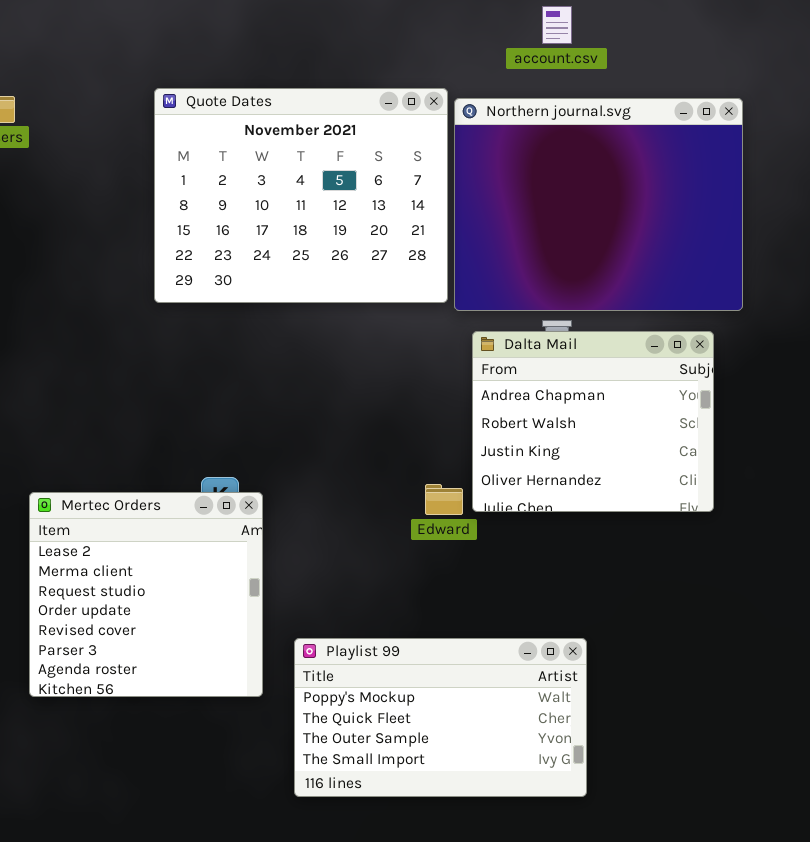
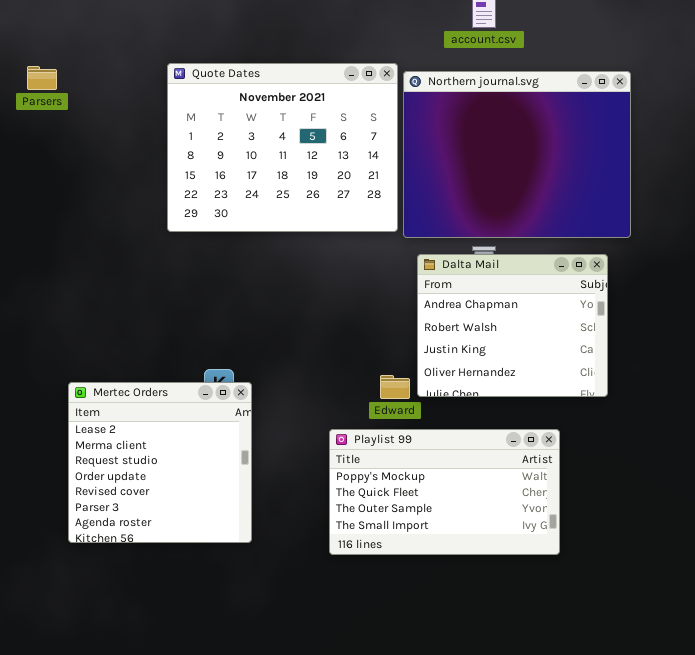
Playlist 99: [294,638,587,797] -> [329,429,560,555], moved

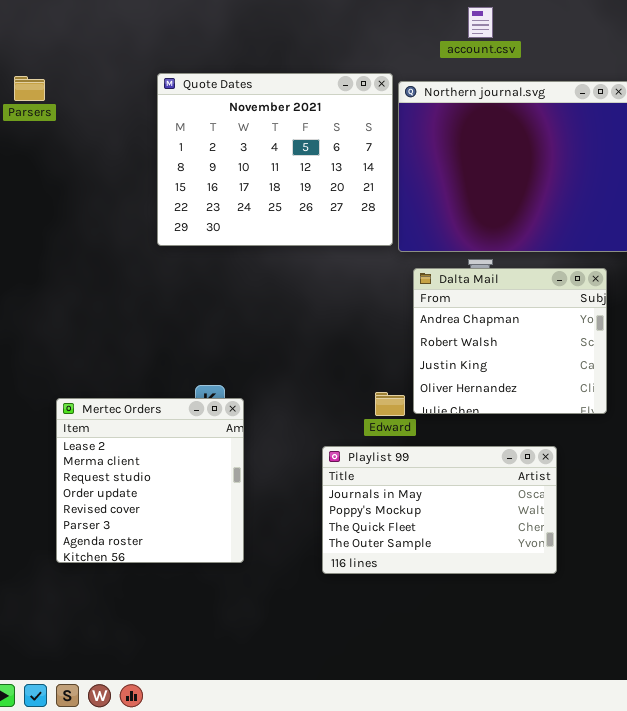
Playlist 99: [329,429,560,555] -> [322,446,557,574], scrolled up 1 row

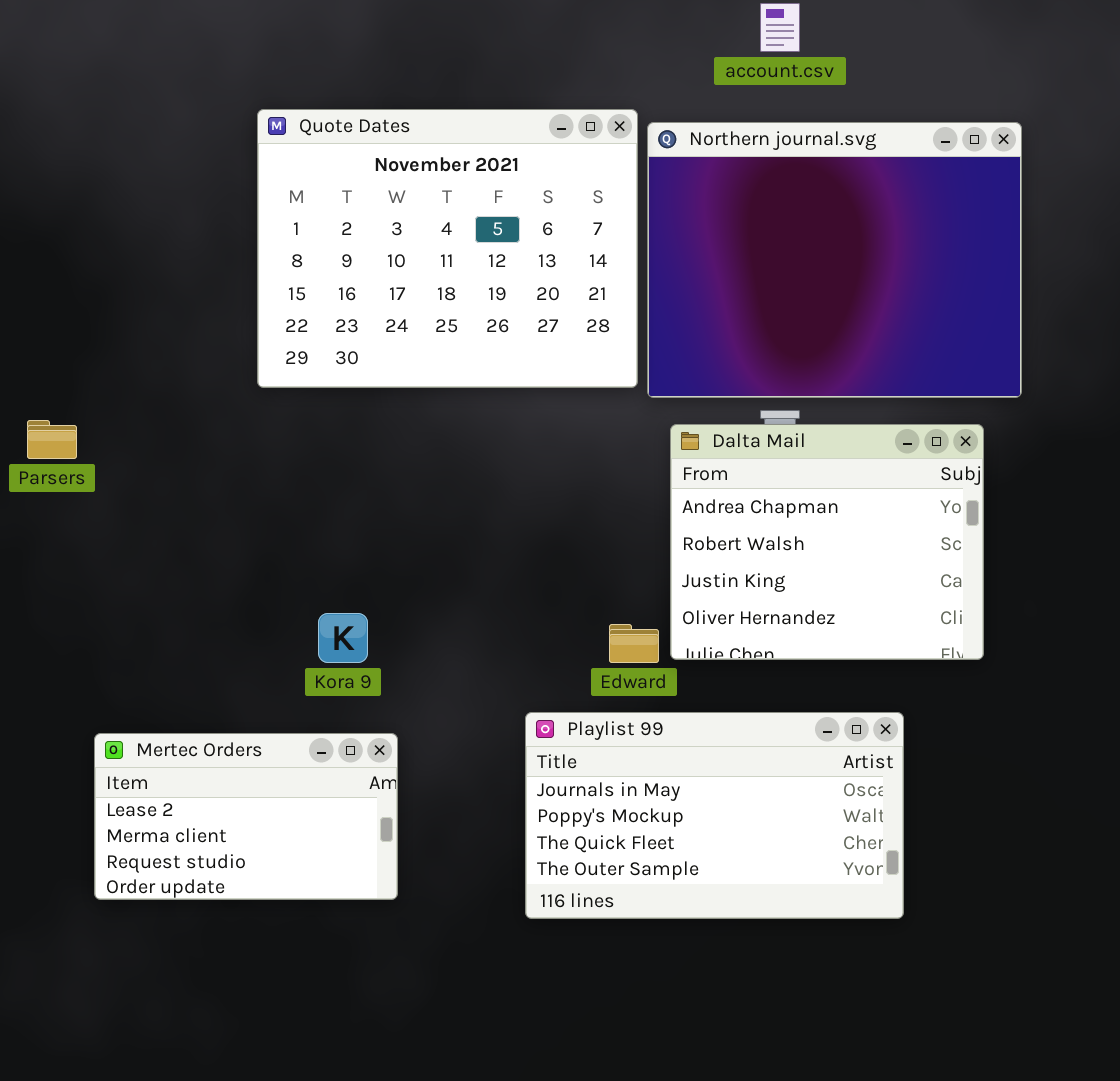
Parsers: [14,76,45,101] -> [27,420,77,459], moved
Mertec Orders: [56,398,244,563] -> [94,733,398,900], resized

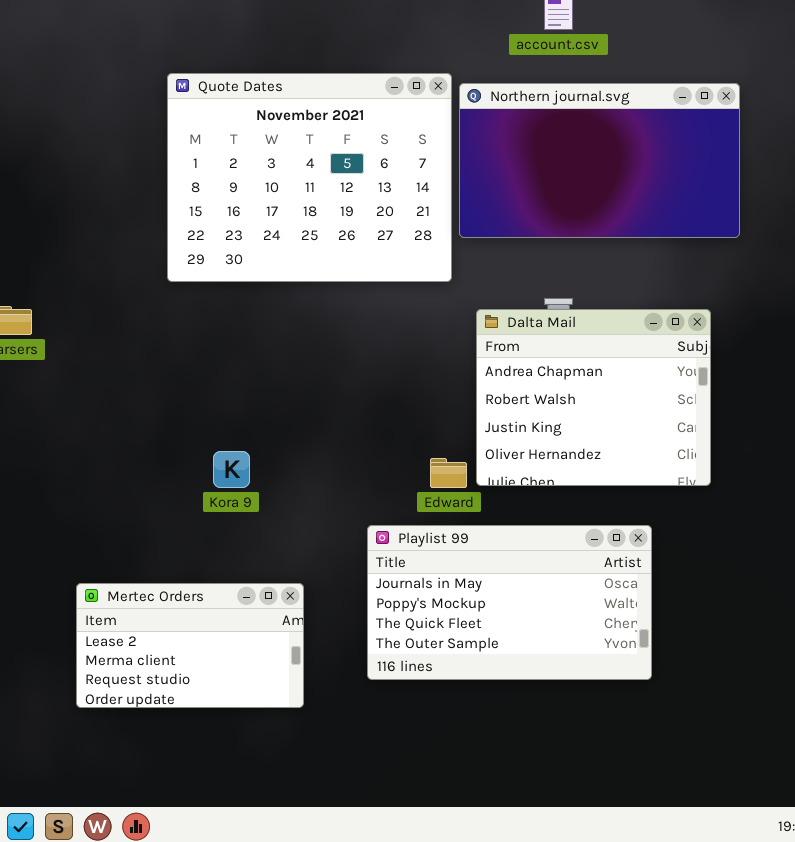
Northern journal.svg: [647,122,1022,398] -> [459,83,740,238], resized
Mertec Orders: [94,733,398,900] -> [76,583,304,708], moved

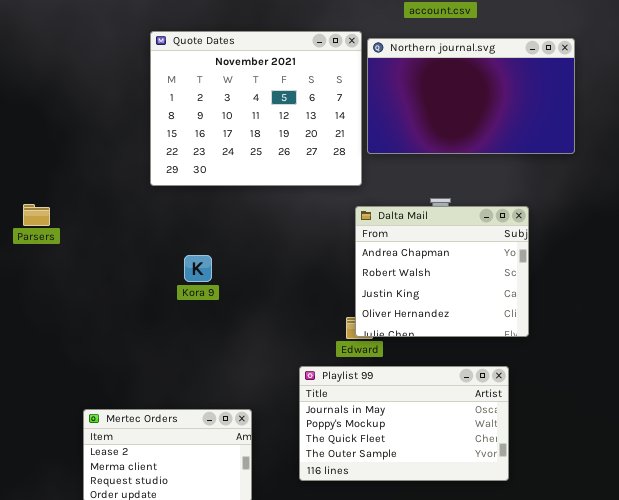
Dalta Mail: [476,309,711,486] -> [355,206,529,337], moved
Kora 9: [213,451,250,488] -> [184,255,212,282], moved

